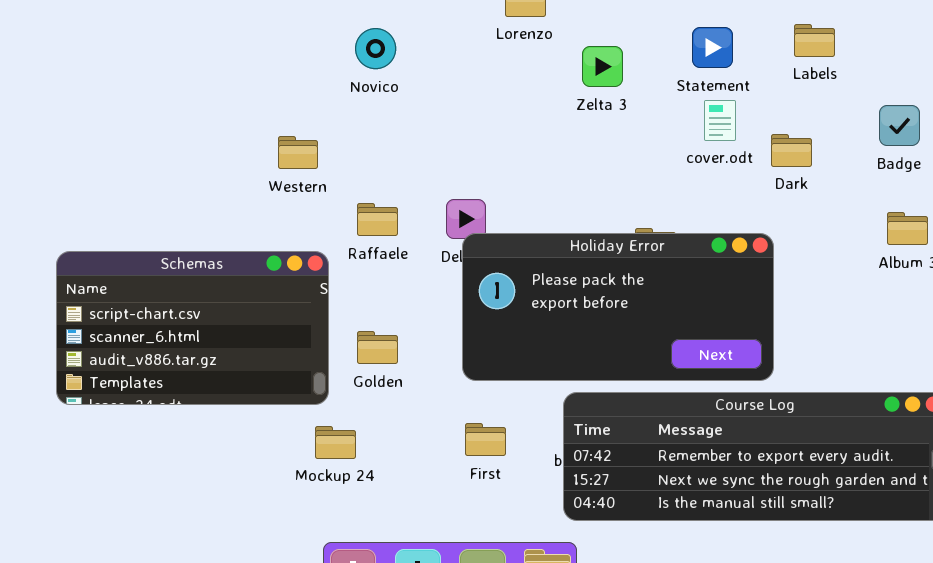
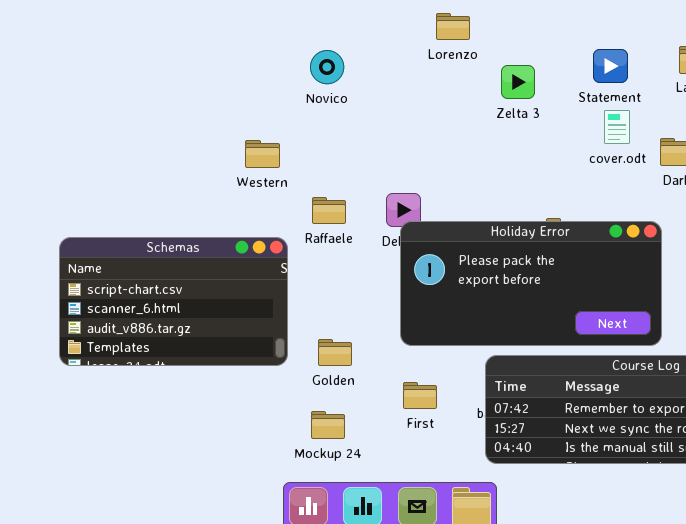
Golden: [357,331,398,364] -> [318,339,352,366], moved
Mockup 24: [315,426,356,459] -> [311,411,345,439], moved

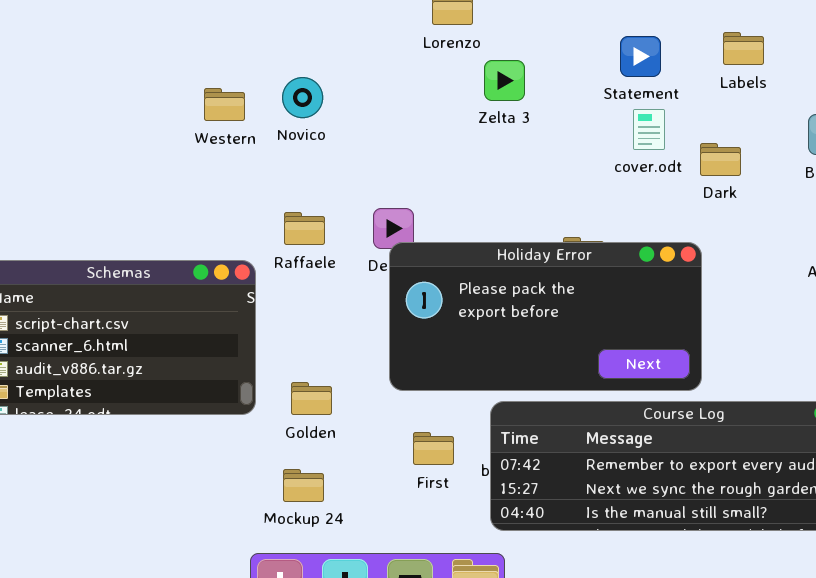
Novico: [310,50,344,84] -> [282,77,323,118], moved
Zelta 3: [501,65,535,99] -> [484,60,525,101], moved
Western: [245,140,280,168] -> [204,88,245,121], moved
First: [403,382,437,409] -> [413,432,454,465], moved

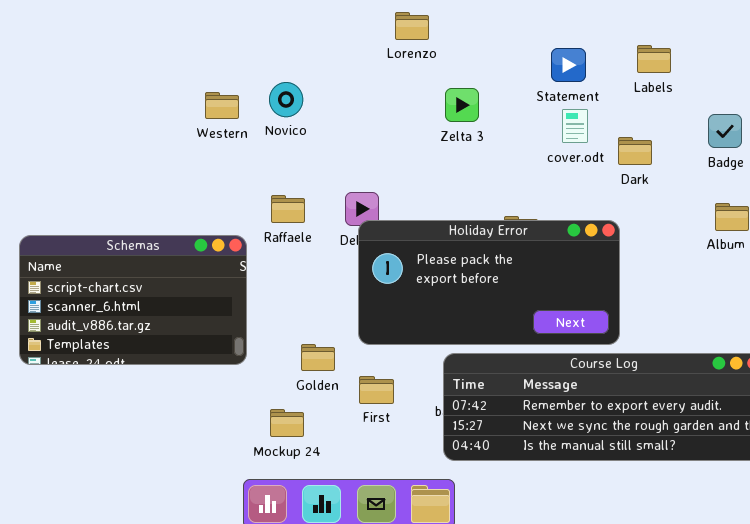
Zelta 3: [484,60,525,101] -> [445,88,479,122], moved
Golden: [291,382,332,415] -> [301,344,335,371], moved
First: [413,432,454,465] -> [359,376,394,404], moved

